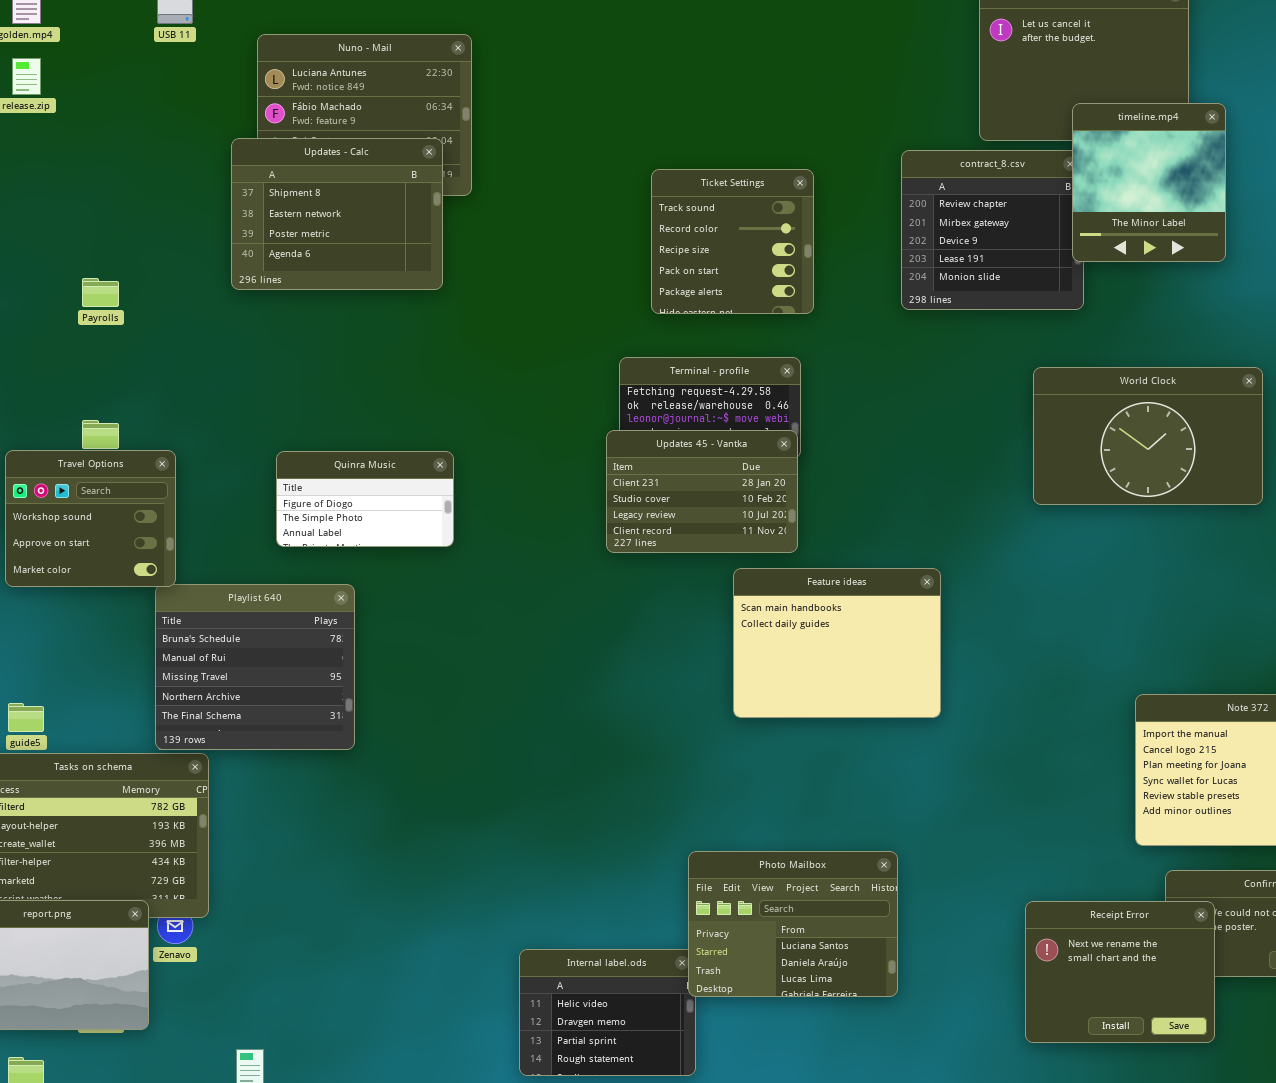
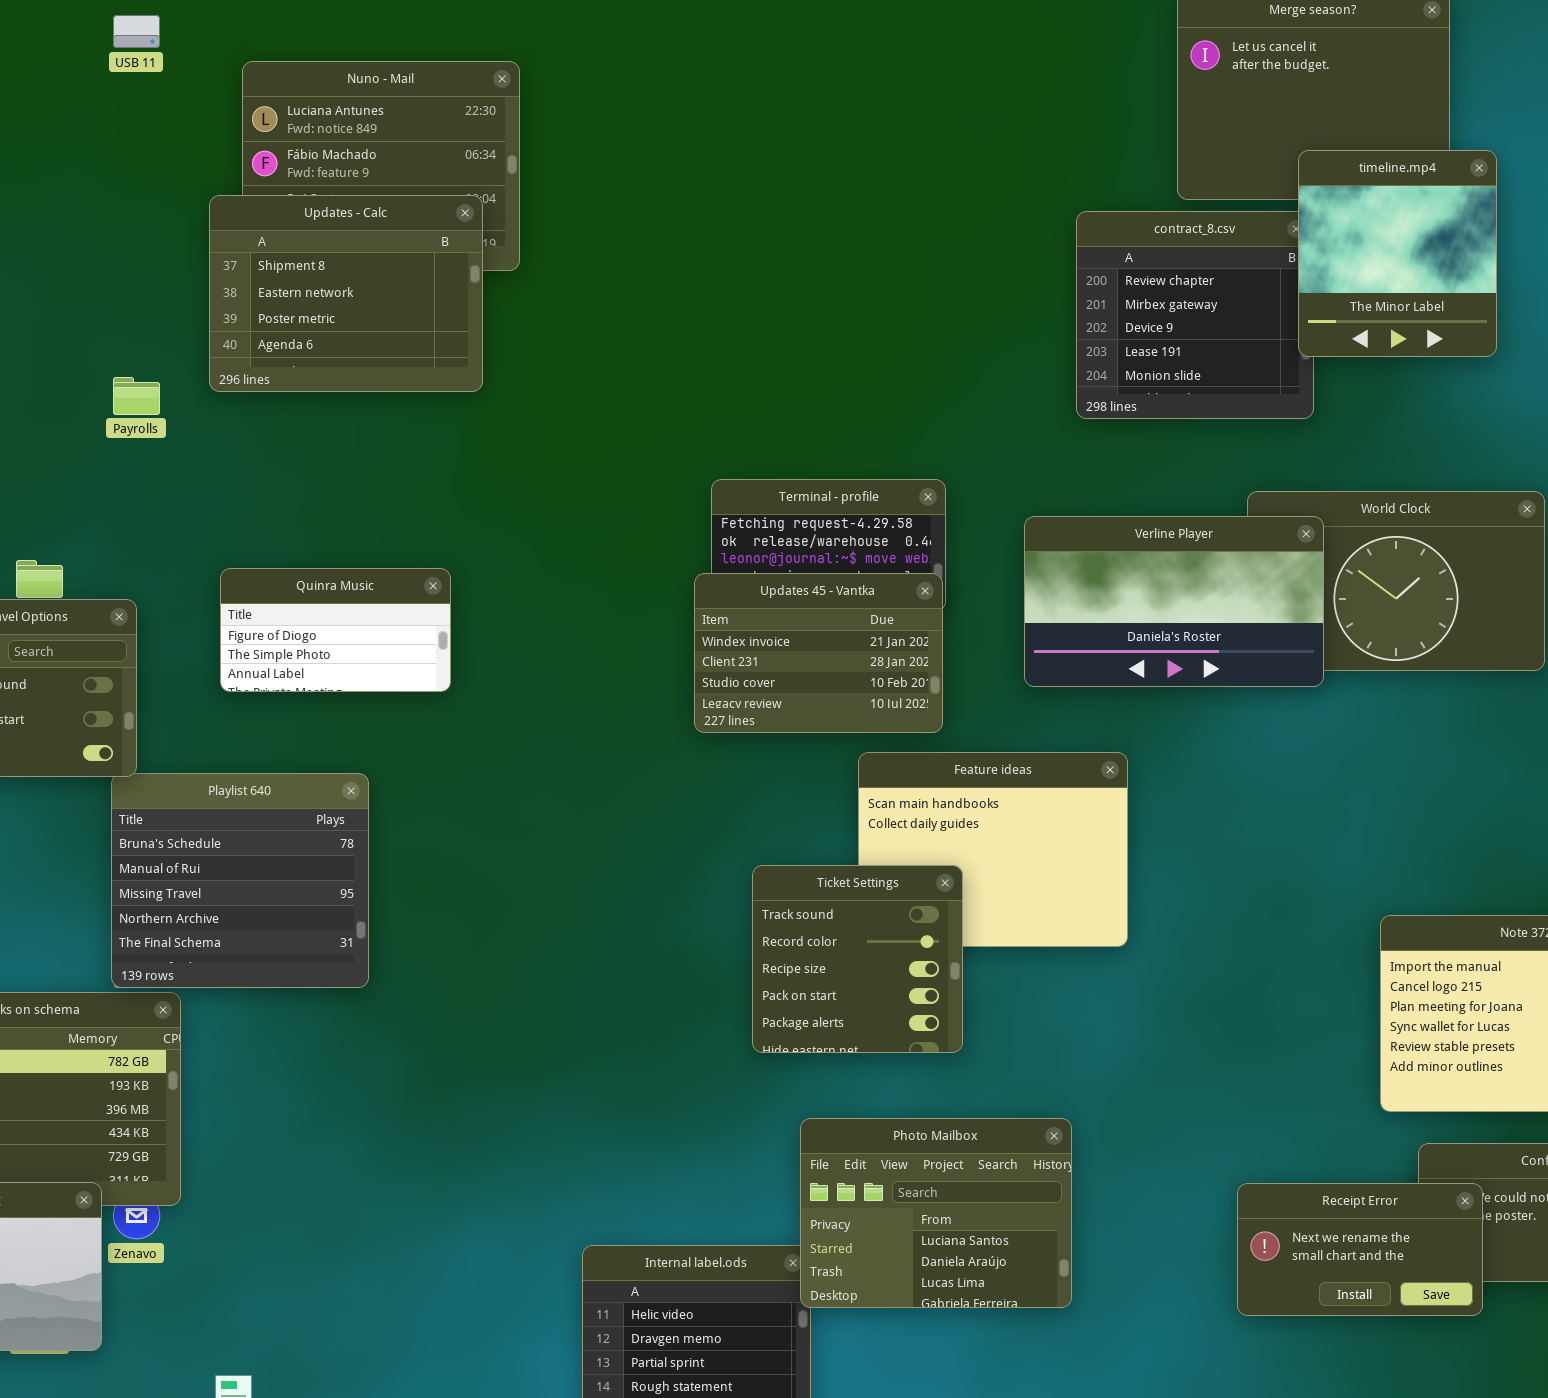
Ticket Settings: [651,169,814,314] -> [752,865,963,1053], moved
Payrolls: [82,278,119,307] -> [113,377,160,415], moved
Verline Player: none -> [1024,516,1324,687], opened
Updates 45 - Vantka: [606,430,798,553] -> [694,573,943,733], scrolled up 1 row
Quinra Music: [276,451,454,547] -> [220,568,451,692], moved
Receipt Error: [1025,901,1215,1043] -> [1237,1183,1483,1316], resized

